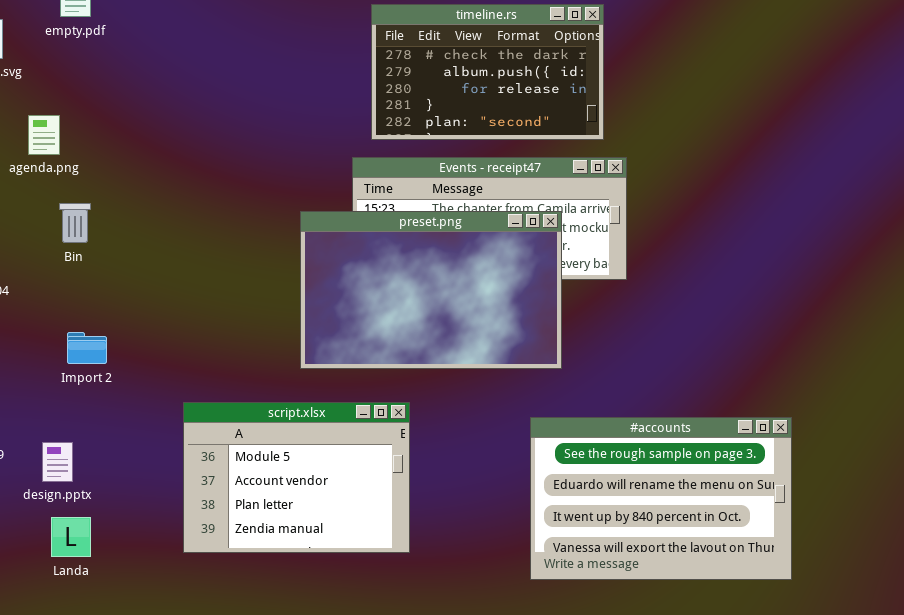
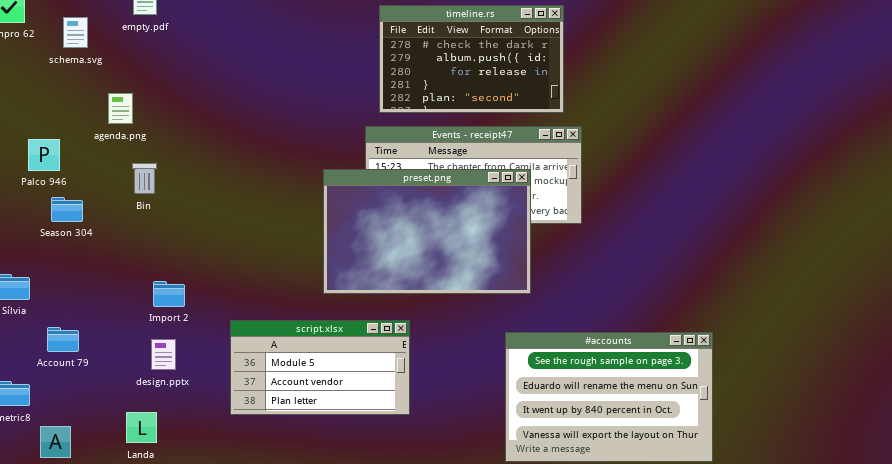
Import 2: [67,332,107,364] -> [153,281,185,307], moved
script.xlsx: [183,402,410,553] -> [230,320,410,415], resized
design.pptx: [42,442,73,482] -> [151,339,176,370], moved

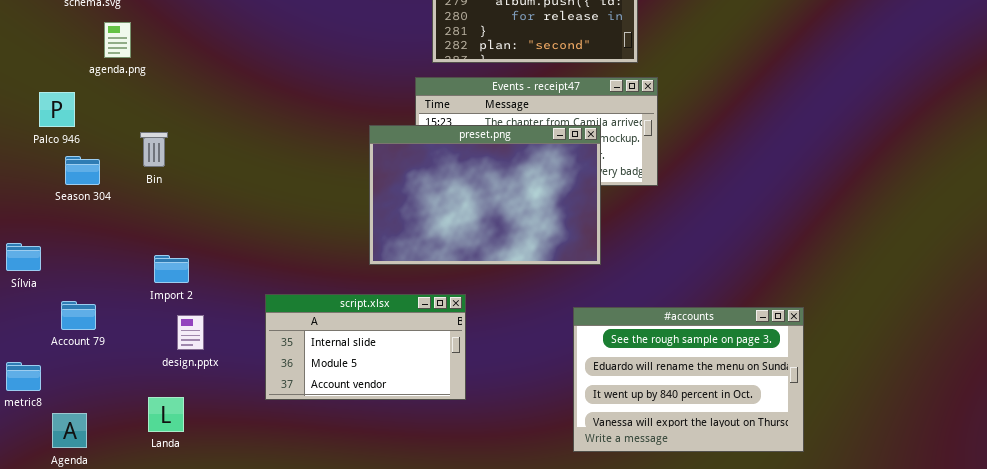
agenda.png: [108,93,133,124] -> [104,22,131,58], moved
Bin: [132,163,157,194] -> [140,132,168,167], moved
Import 2: [153,281,185,307] -> [154,255,189,283], moved
script.xlsx: [230,320,410,415] -> [265,294,466,400], scrolled up 1 row

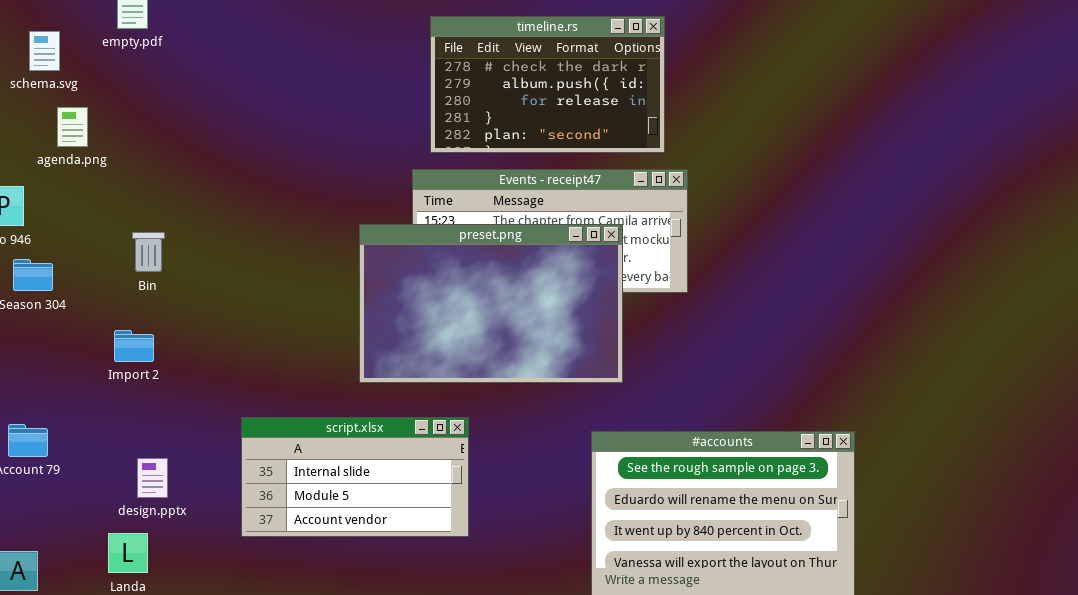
Bin: [140,132,168,167] -> [132,232,165,272], moved
Import 2: [154,255,189,283] -> [114,330,154,362], moved
design.pptx: [177,315,204,350] -> [137,458,168,498], moved

